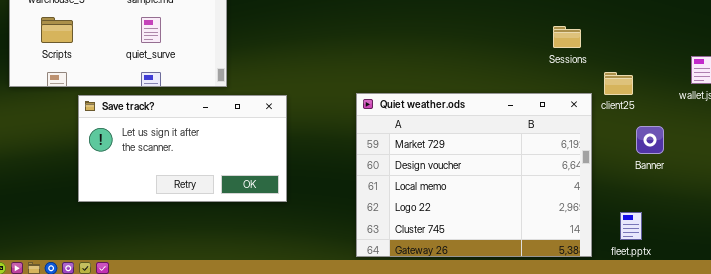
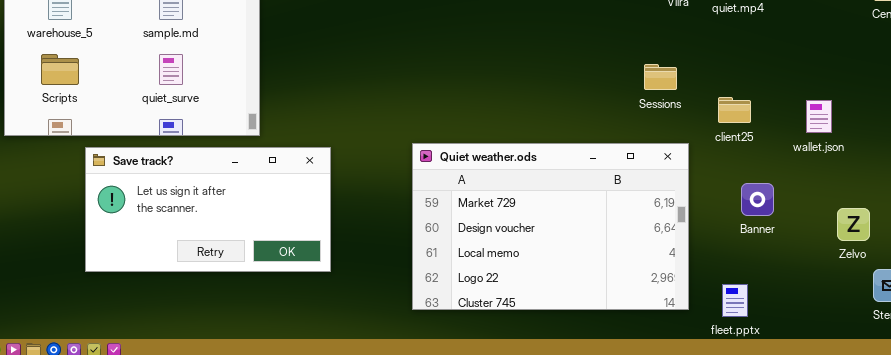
client25: [604,72,633,95] -> [718,97,751,123], moved
Quiet weather.ods: [356,93,592,257] -> [412,143,689,310], resized

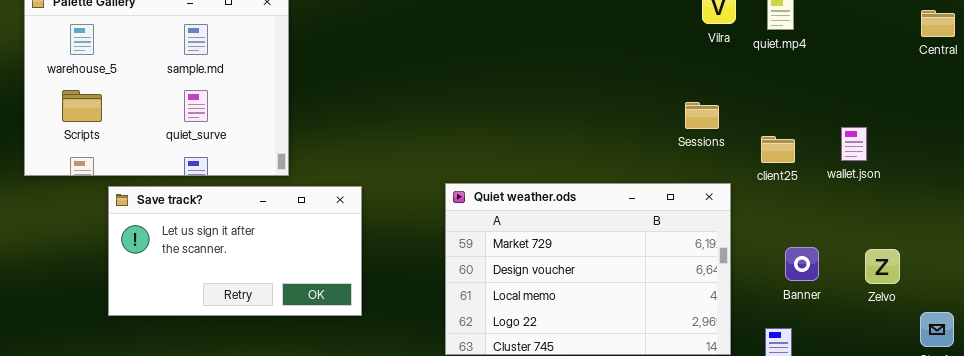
wallet.json: [806,100,832,133] -> [841,127,867,161], moved
Banner: [741,183,774,216] -> [785,247,819,281], moved
Zelvo: [837,208,870,241] -> [865,249,900,284], moved

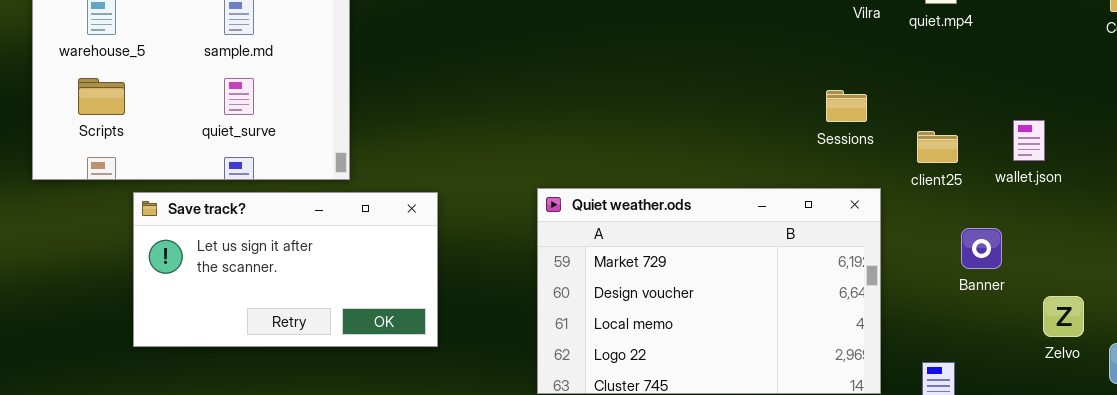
Banner: [785,247,819,281] -> [961,228,1002,269], moved
Zelvo: [865,249,900,284] -> [1043,296,1084,337], moved

